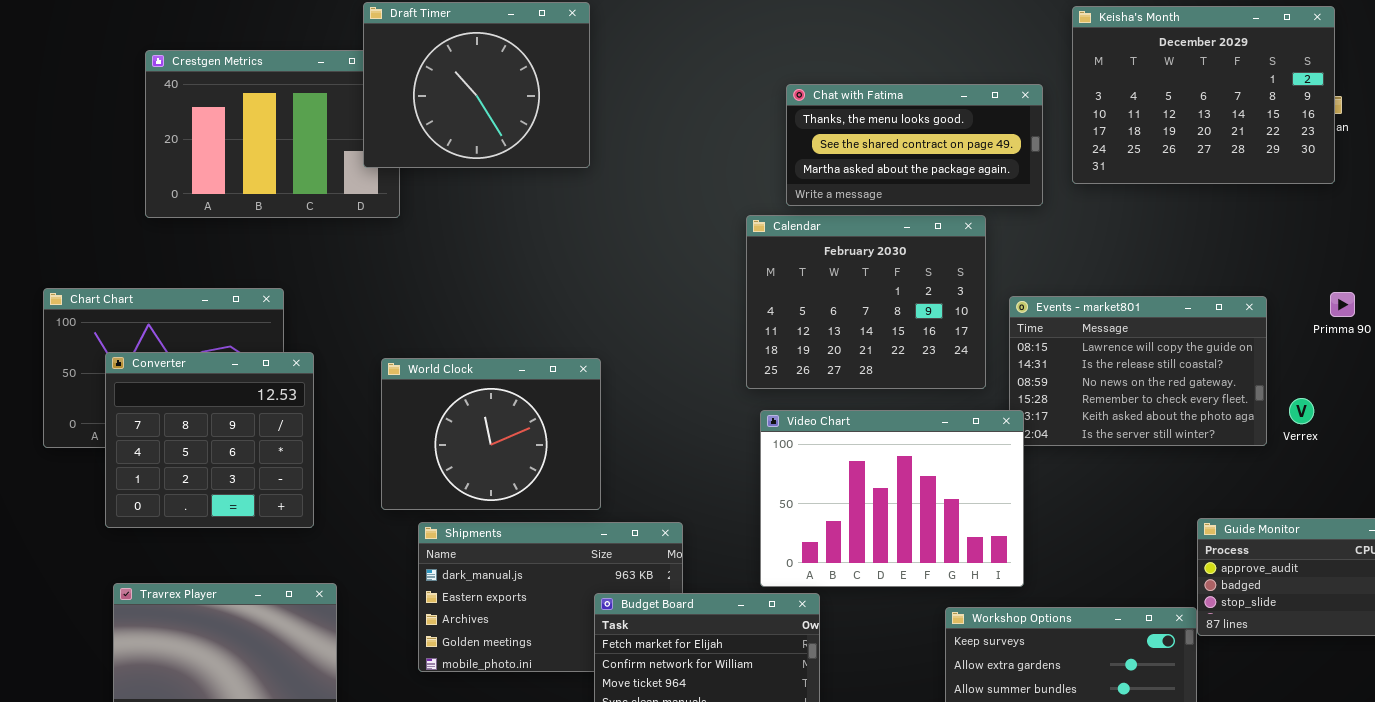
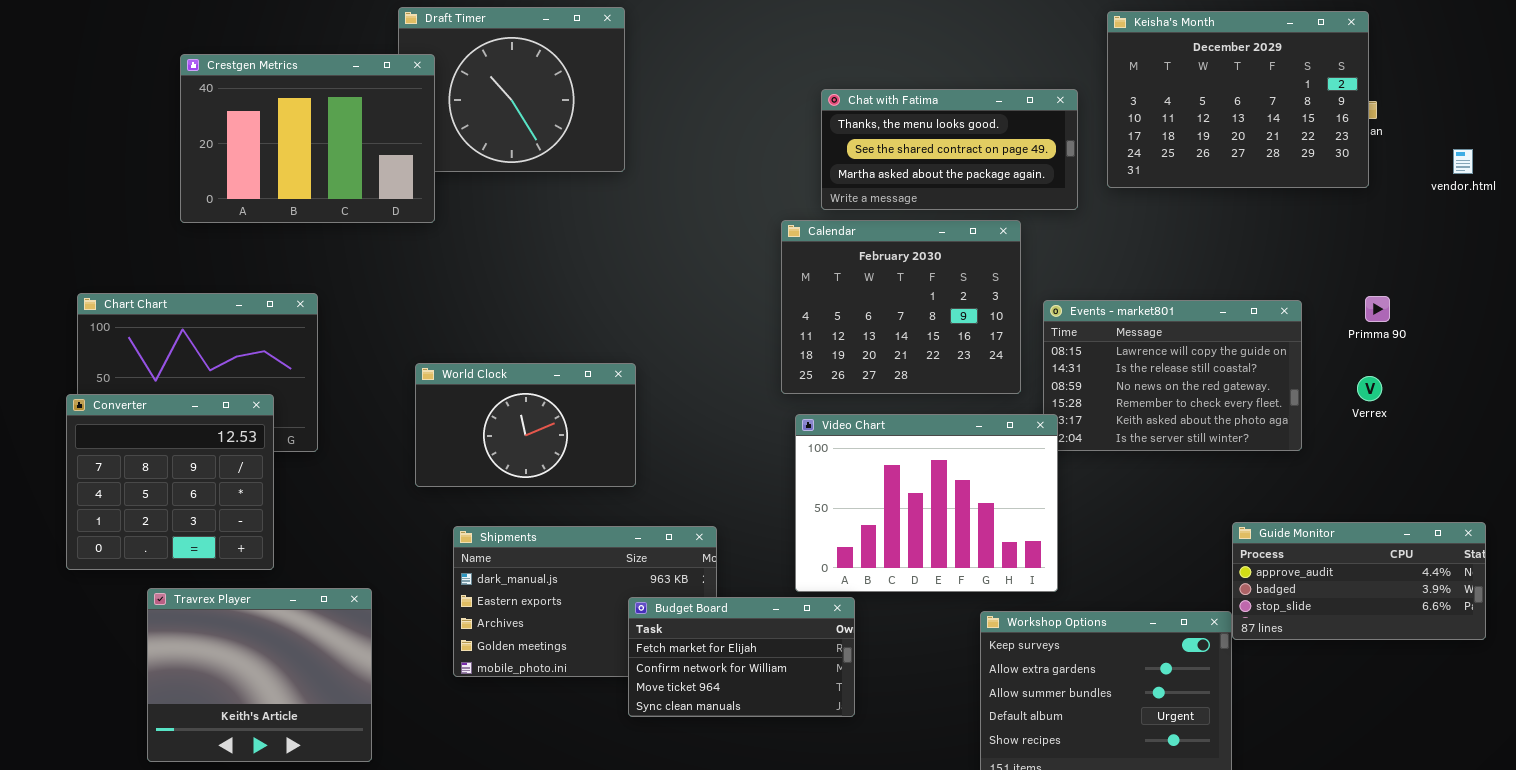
Crestgen Metrics: [145,50,400,218] -> [180,54,435,223], raised
Converter: [105,352,314,528] -> [66,394,274,570], moved
World Clock: [381,358,601,510] -> [415,363,636,487], resized
Verrex: [1289,398,1314,424] -> [1357,376,1382,401], moved

